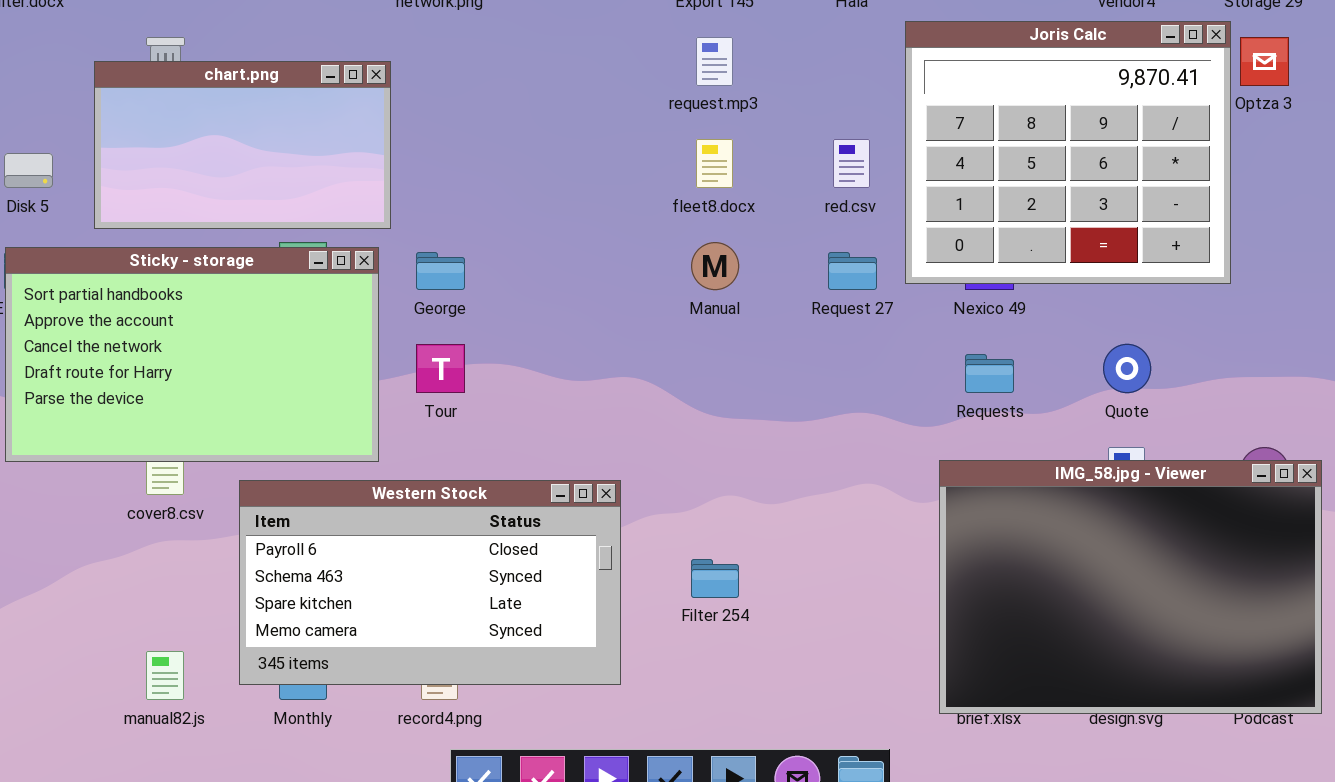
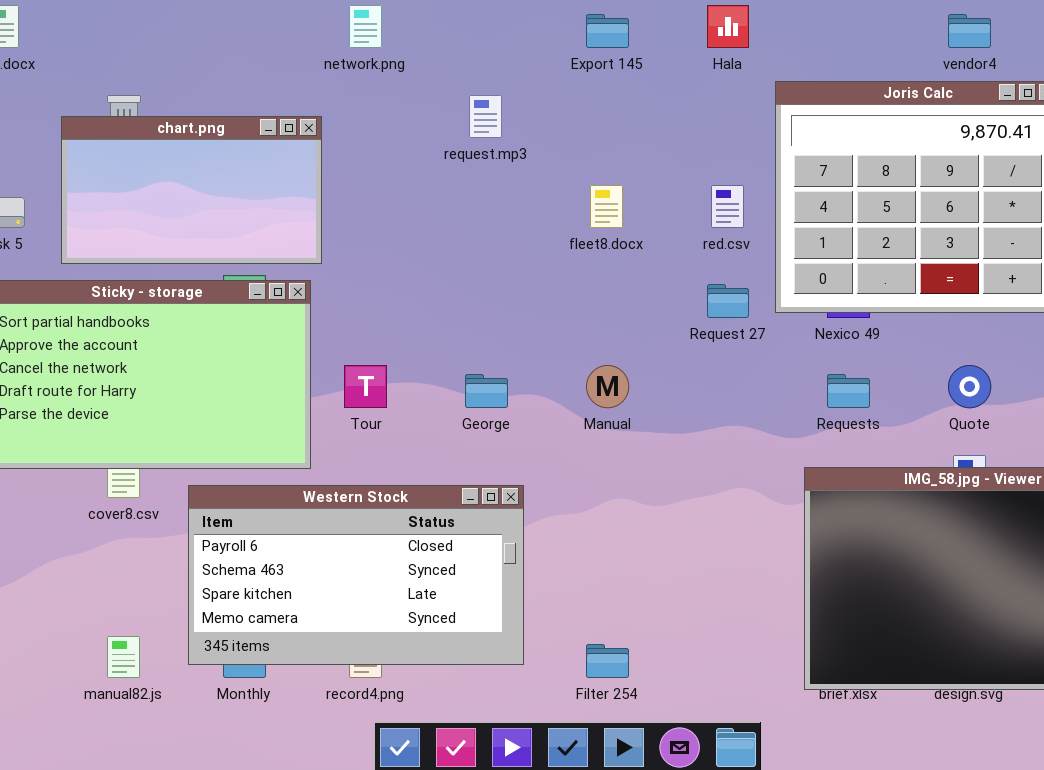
request.mp3: [696,37,733,86] -> [469,95,502,138], moved
Manual: [691,242,739,290] -> [586,365,629,408], moved
George: [416,252,465,290] -> [465,374,508,408], moved
Filter 254: [691,559,739,598] -> [586,644,629,678], moved

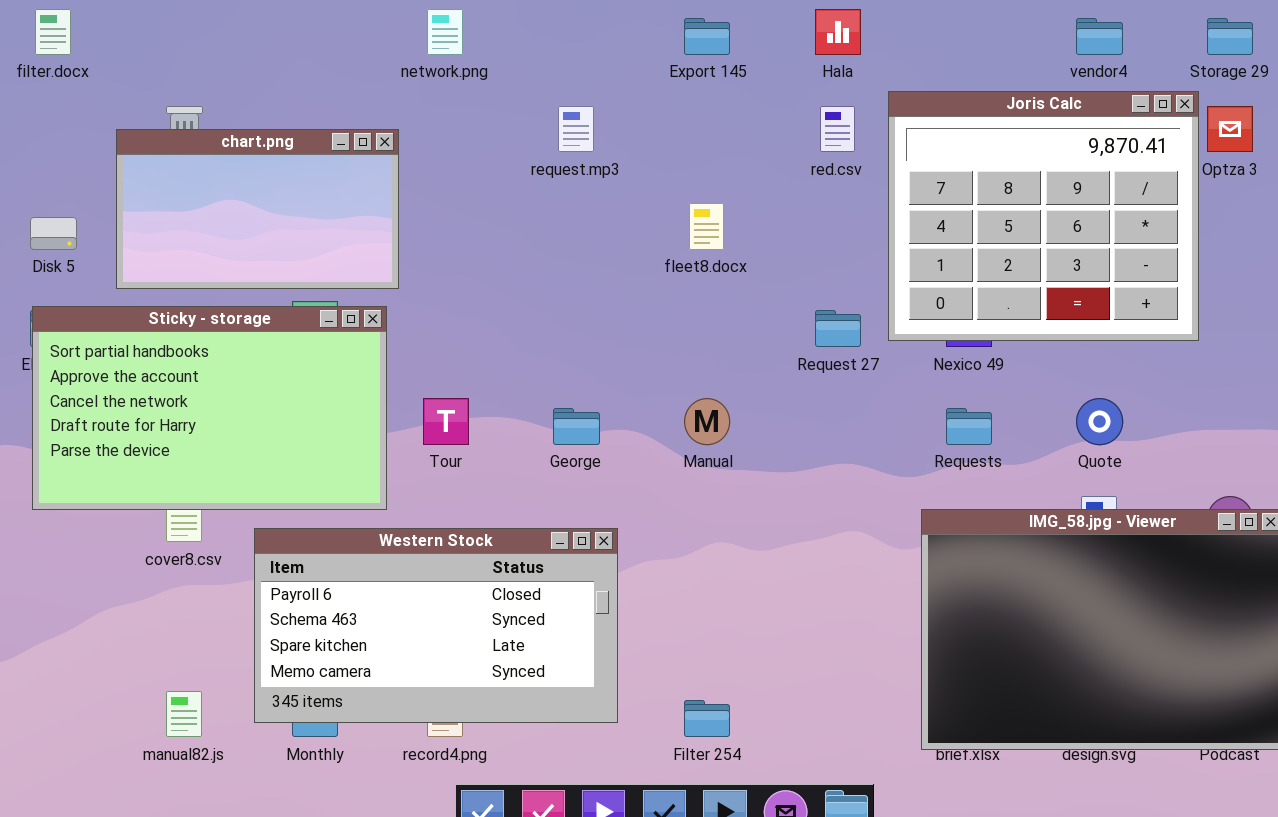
red.csv: [711,185,744,228] -> [820,106,855,152], moved

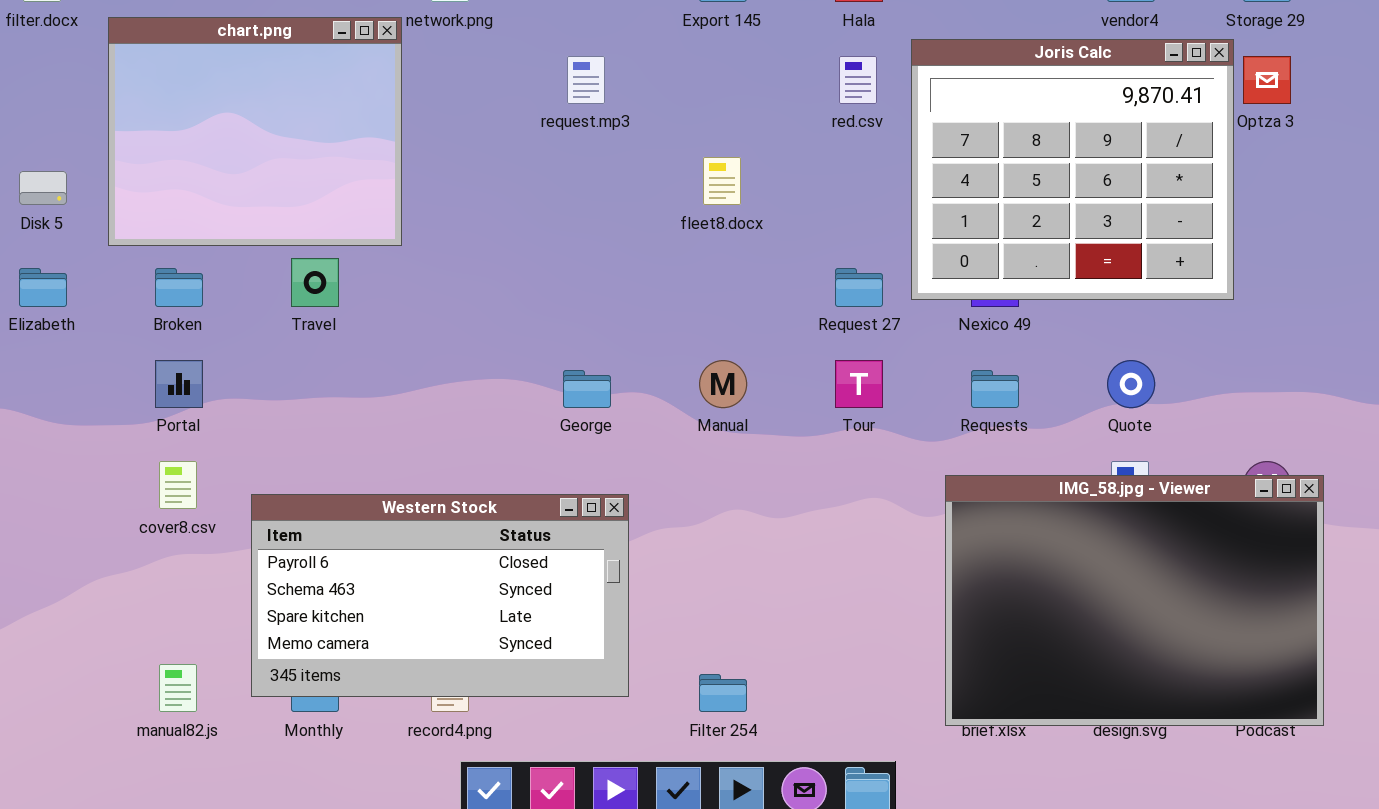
chart.png: [116,129,399,289] -> [108,17,402,246], resized
Sticky - storage: [32,306,387,510] -> none, closed
Tour: [423,398,469,445] -> [835,360,883,408], moved

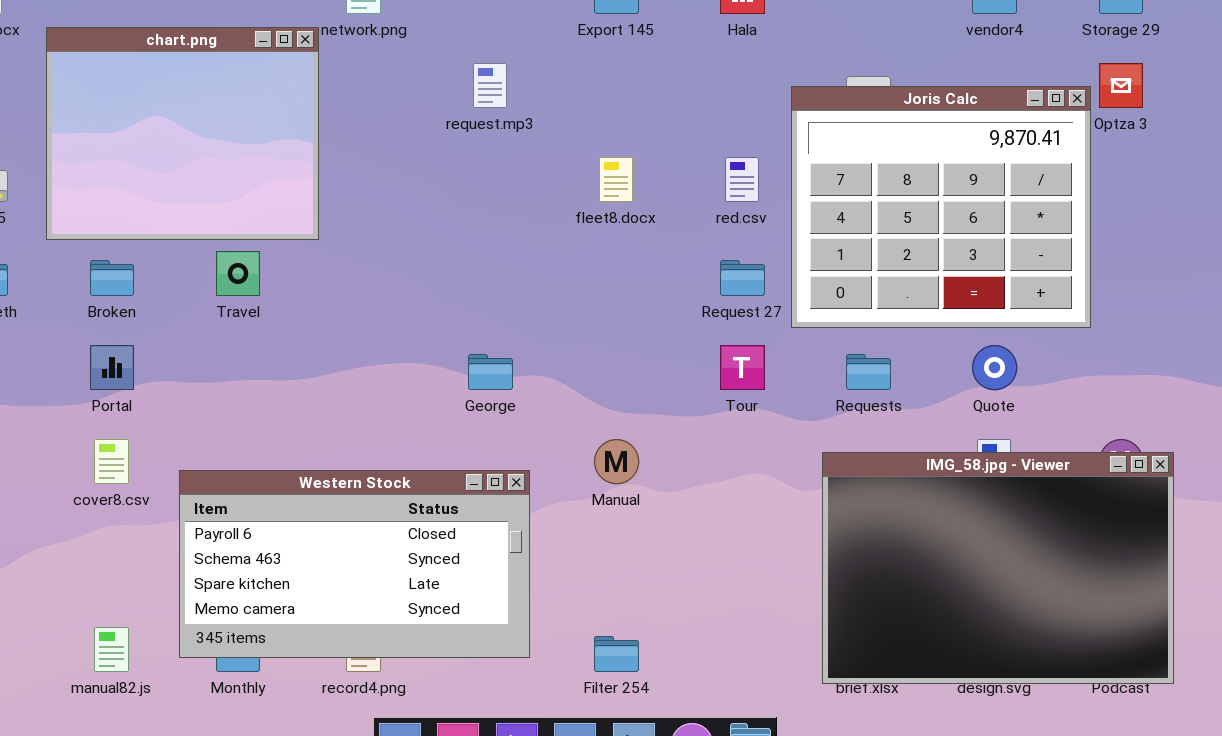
Joris Calc: [911,39,1234,300] -> [791,86,1091,328], moved
red.csv: [839,56,877,104] -> [725,157,759,202], moved
Manual: [699,360,747,408] -> [594,439,639,484], moved

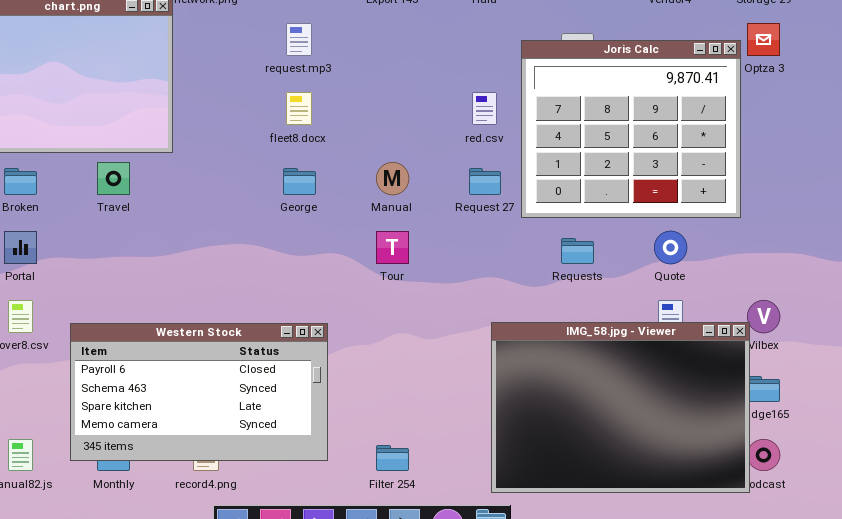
fleet8.docx: [599,157,633,202] -> [286,92,312,125], moved
Tour: [720,345,765,390] -> [376,231,409,264], moved
George: [468,354,513,390] -> [283,168,316,195], moved
Manual: [594,439,639,484] -> [376,162,409,195], moved
IMG_58.jpg - Viewer: [822,452,1174,684] -> [491,322,750,493], moved

